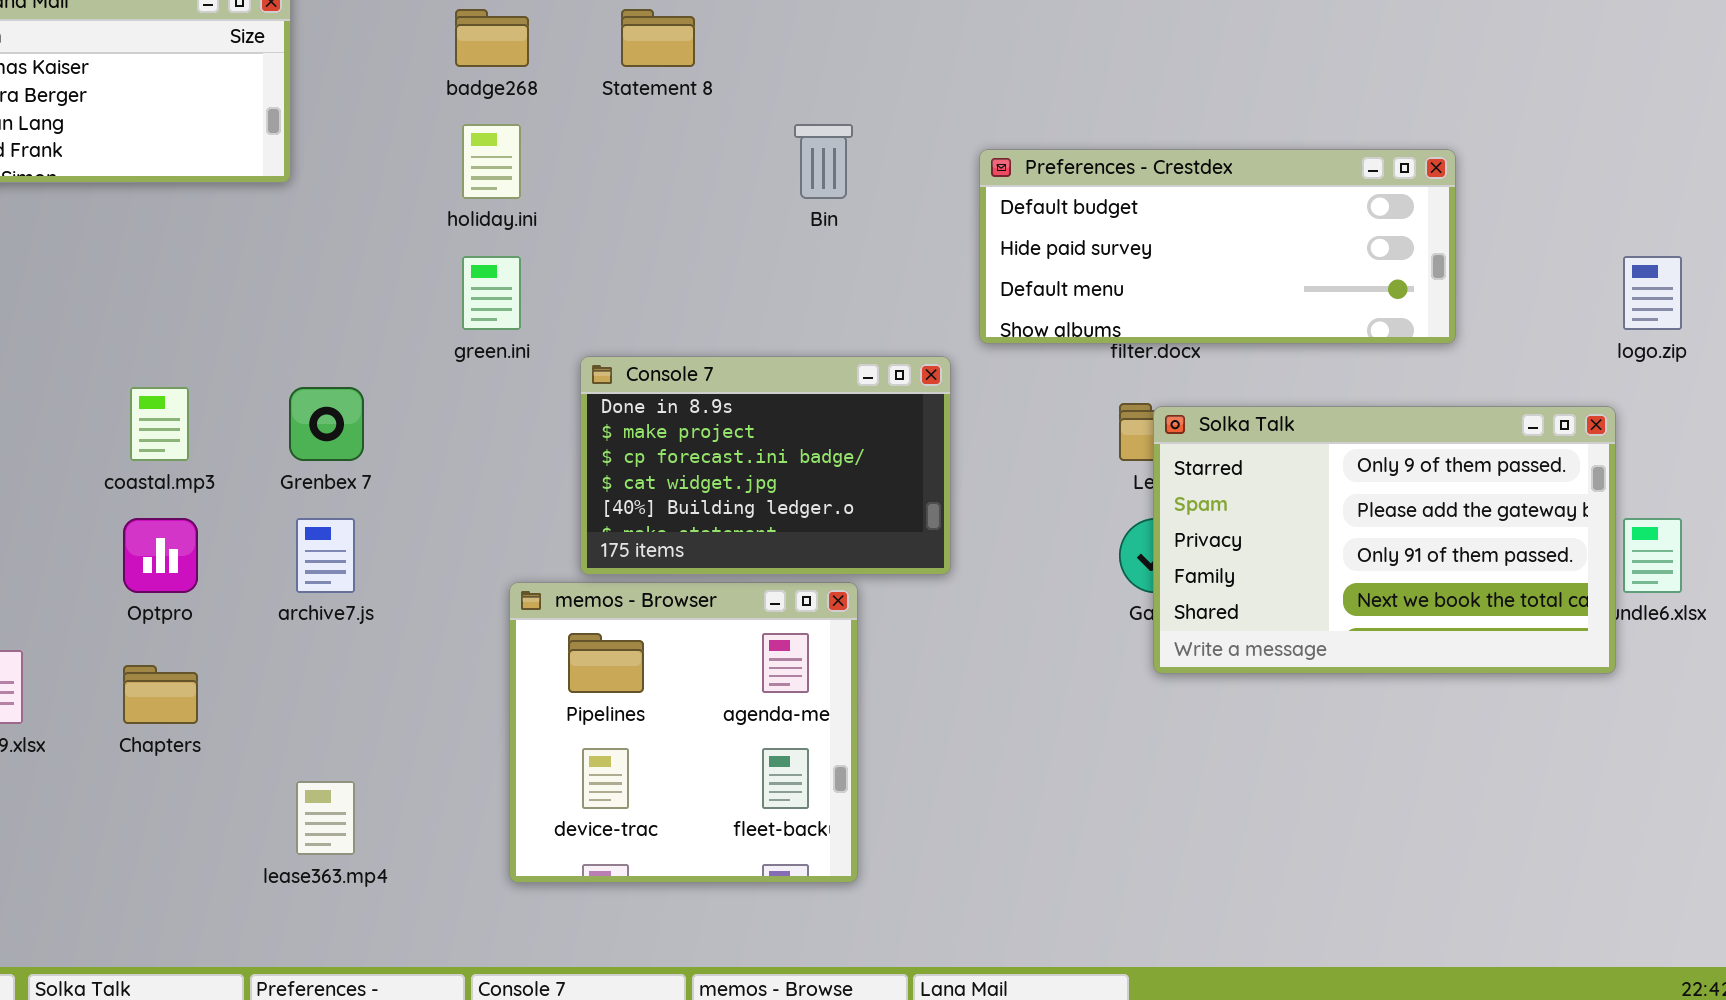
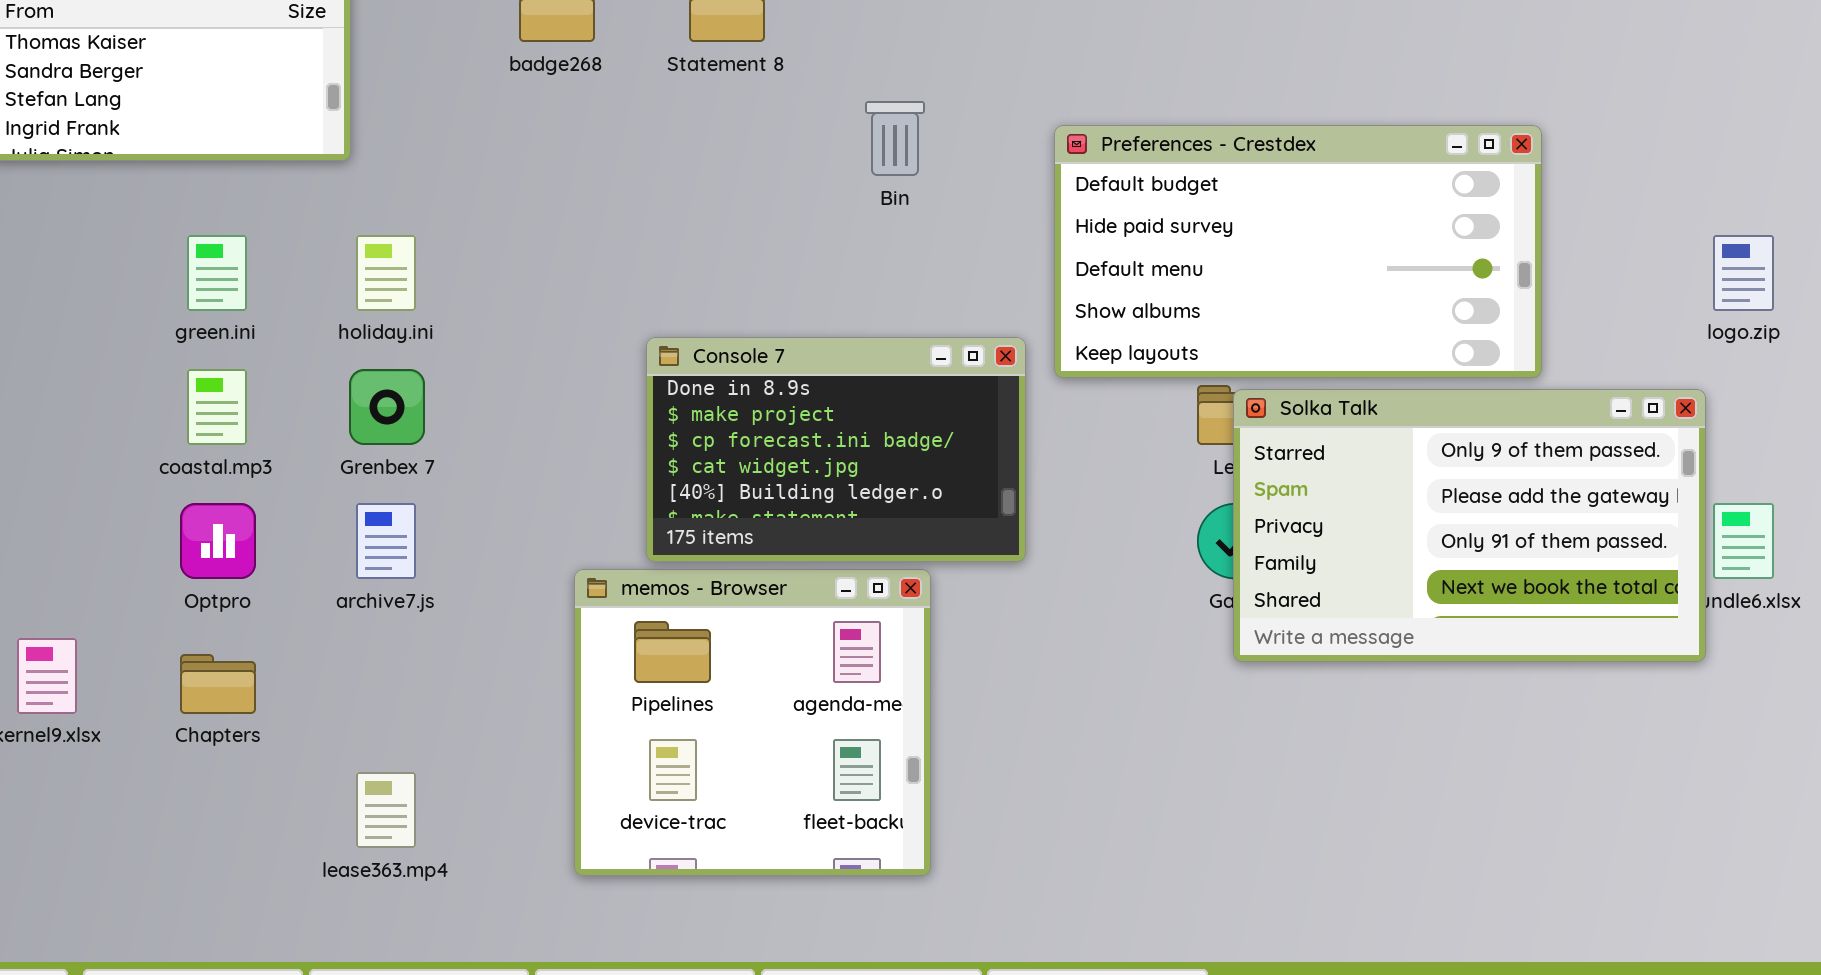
holiday.ini: [462,124,521,199] -> [356,235,416,311], moved
Preferences - Crestdex: [979,149,1456,344] -> [1054,125,1542,378], resized
green.ini: [462,256,521,330] -> [187,235,247,311], moved

